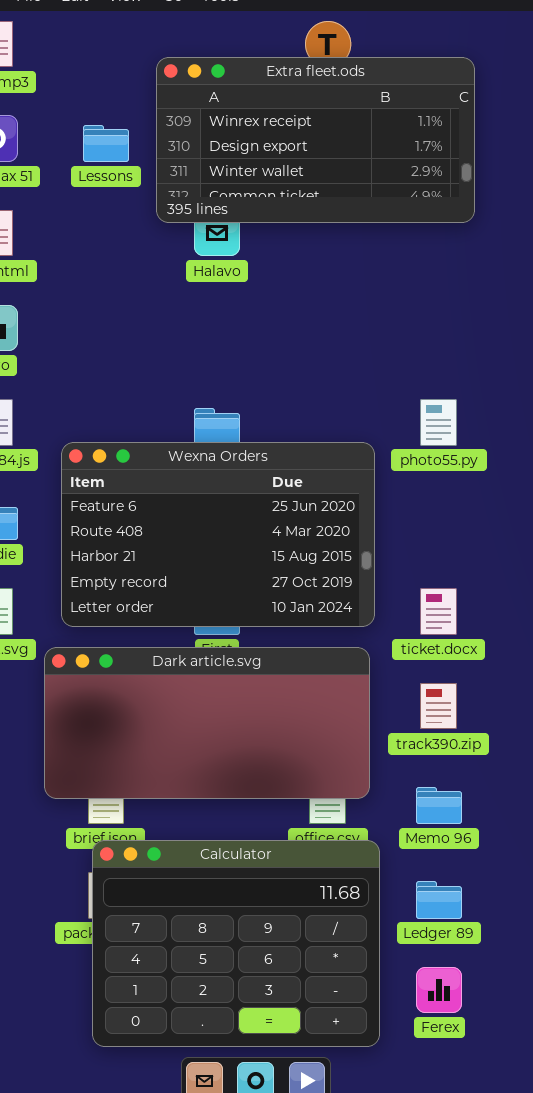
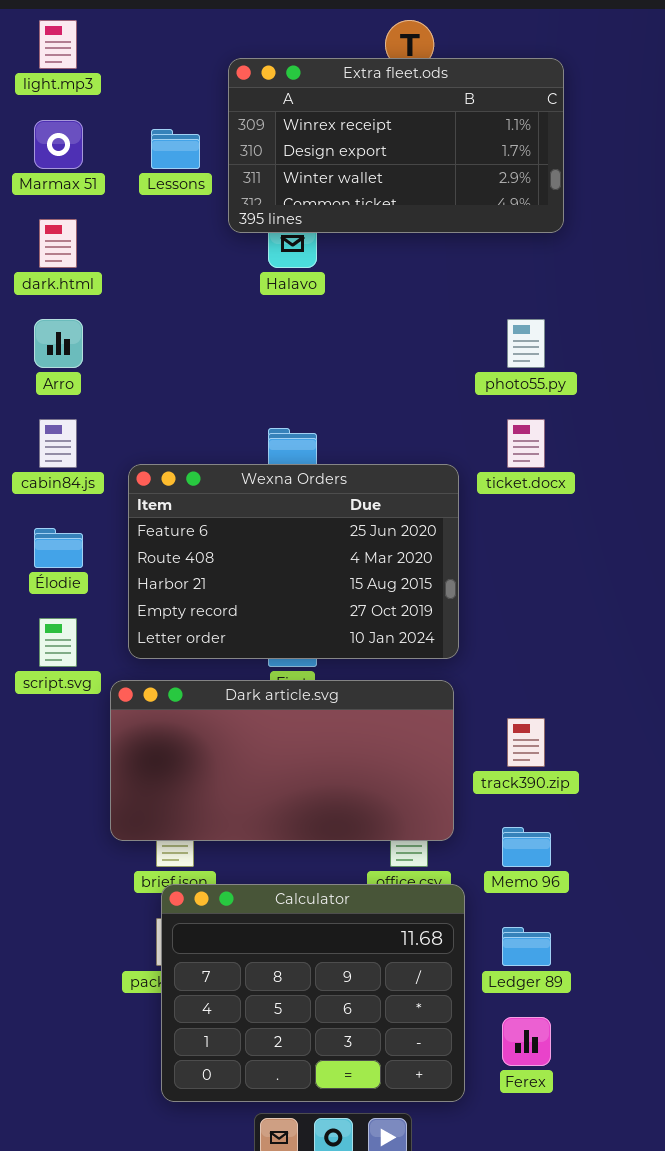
photo55.py: [420,399,457,446] -> [507,319,545,368], moved
ticket.docx: [420,588,457,635] -> [507,419,545,468], moved

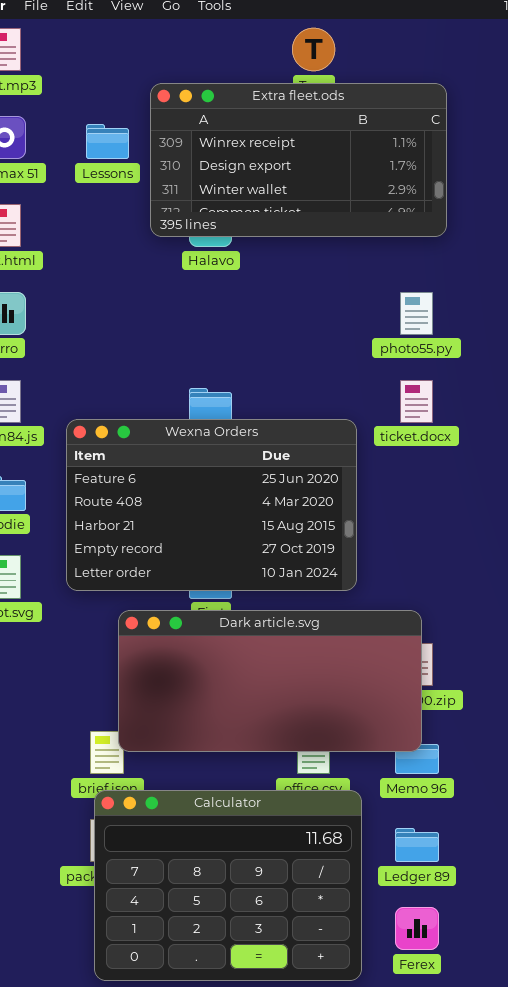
Extra fleet.ods: [228,58,564,233] -> [150,83,447,237], moved
Dark article.svg: [110,680,454,841] -> [118,610,422,752], moved

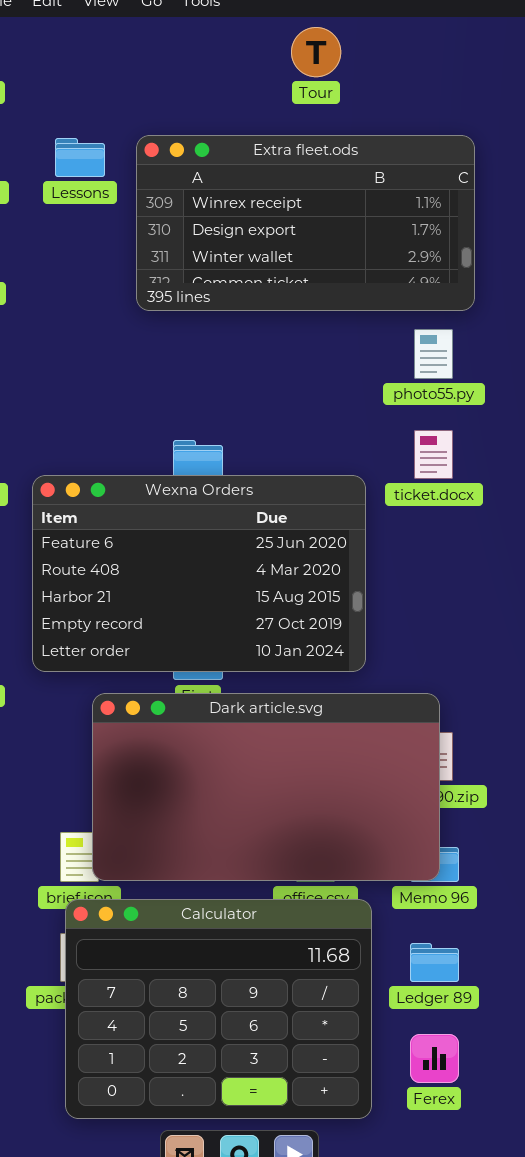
Extra fleet.ods: [150,83,447,237] -> [136,135,475,311], moved
Dark article.svg: [118,610,422,752] -> [92,693,440,881], resized

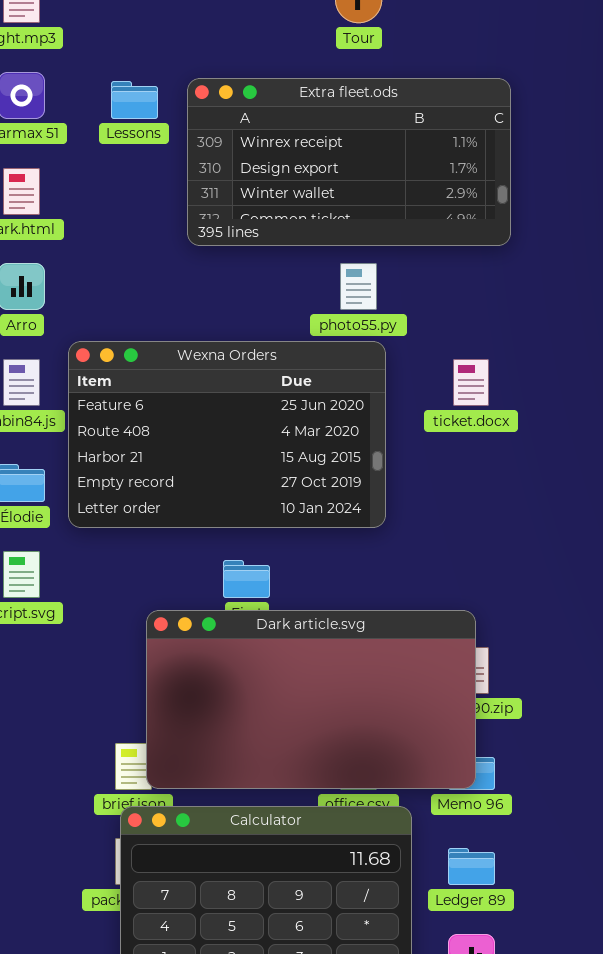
photo55.py: [414,329,453,379] -> [340,263,377,310], moved
Wexna Orders: [32,475,366,672] -> [68,341,386,528], moved

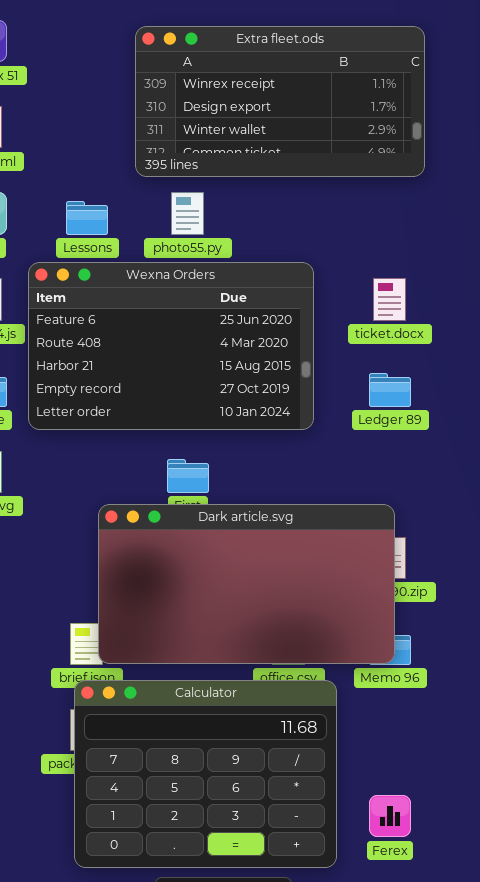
Lessons: [111,81,158,119] -> [66,201,108,235], moved
photo55.py: [340,263,377,310] -> [171,192,204,235], moved
Ledger 89: [448,848,495,885] -> [369,373,411,407], moved

